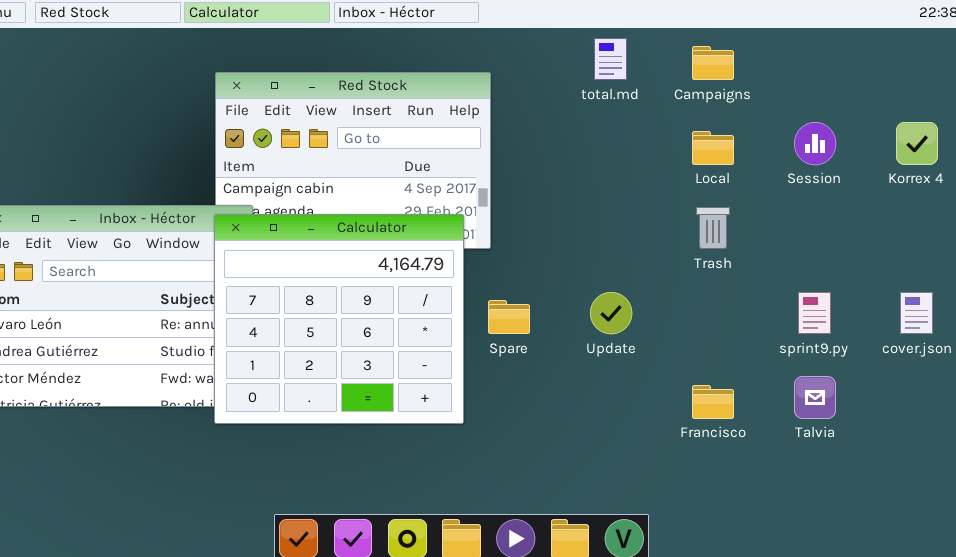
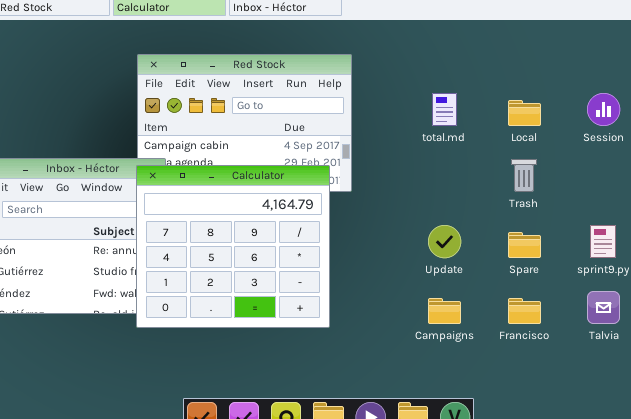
total.md: [594,38,627,80] -> [432,93,457,126], moved
Campaigns: [692,46,734,80] -> [428,298,461,324], moved
Spare: [488,300,530,334] -> [508,232,541,258], moved

